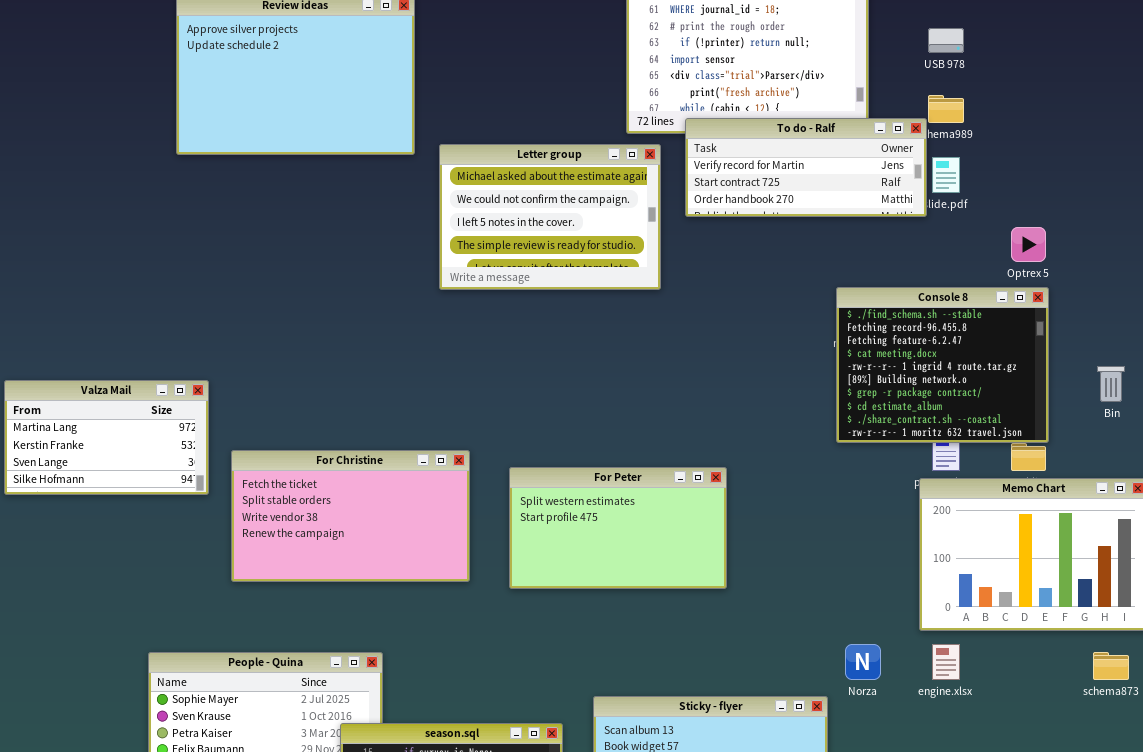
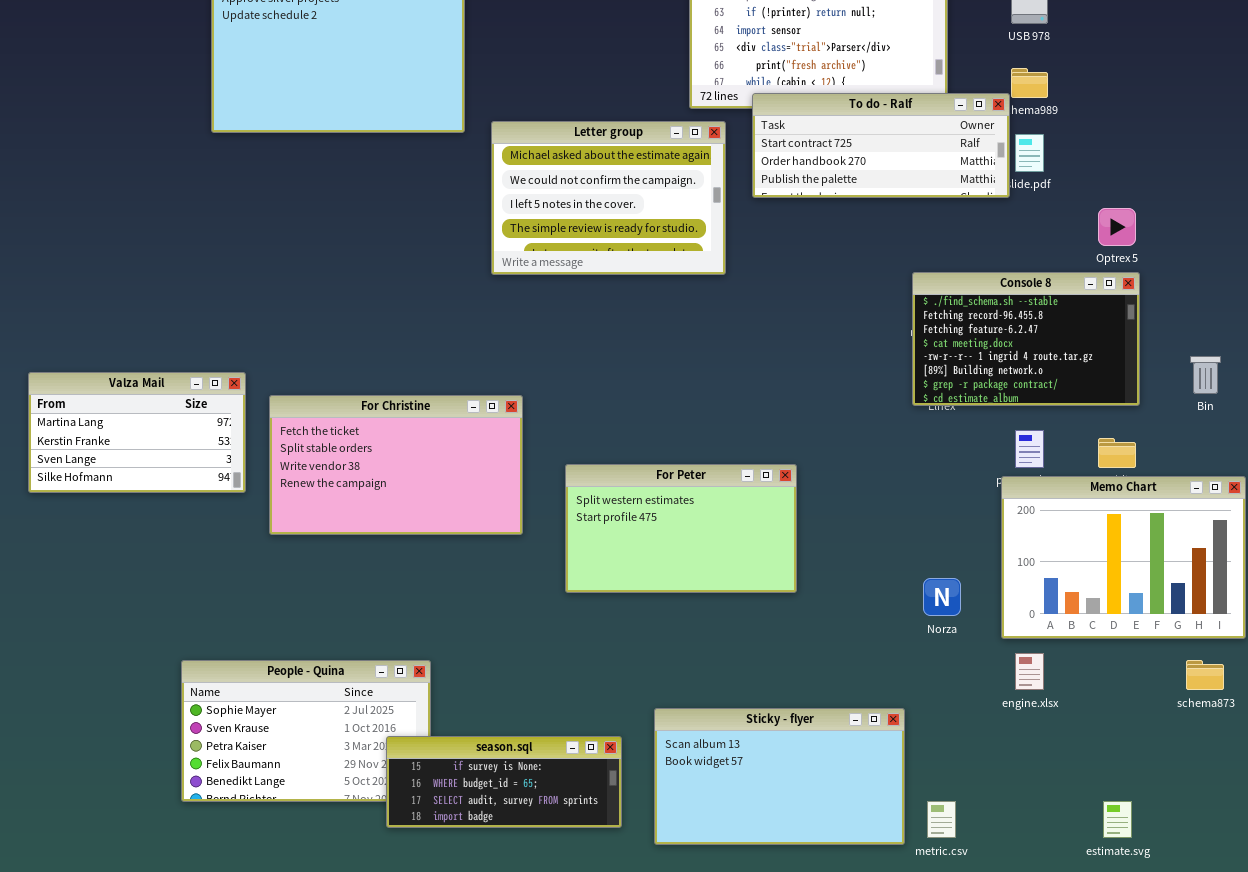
To do - Ralf: [685,118,927,217] -> [752,93,1010,198], scrolled down 1 row
Console 8: [836,287,1049,443] -> [912,272,1140,406], resized
For Christine: [231,450,470,582] -> [269,395,523,535], moved
Norza: [845,644,881,680] -> [923,578,961,616], moved

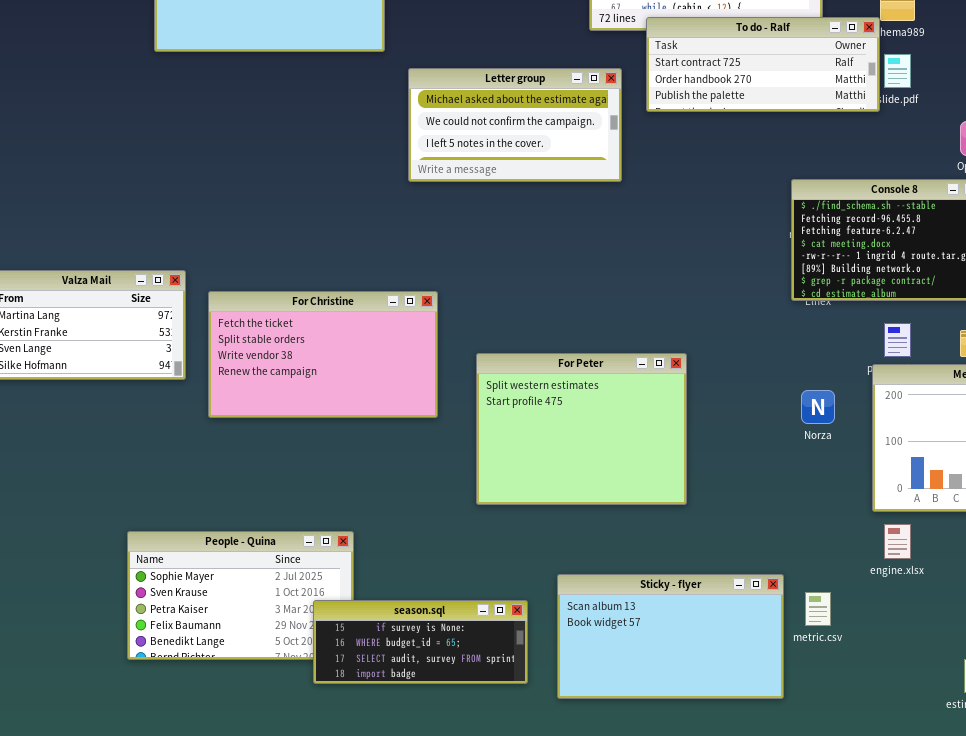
Letter group: [491,121,726,275] -> [408,68,622,182], resized
For Peter: [565,464,797,593] -> [476,353,687,505], resized
Norza: [923,578,961,616] -> [801,390,835,424], moved
metric.csv: [927,801,956,838] -> [805,592,831,626], moved

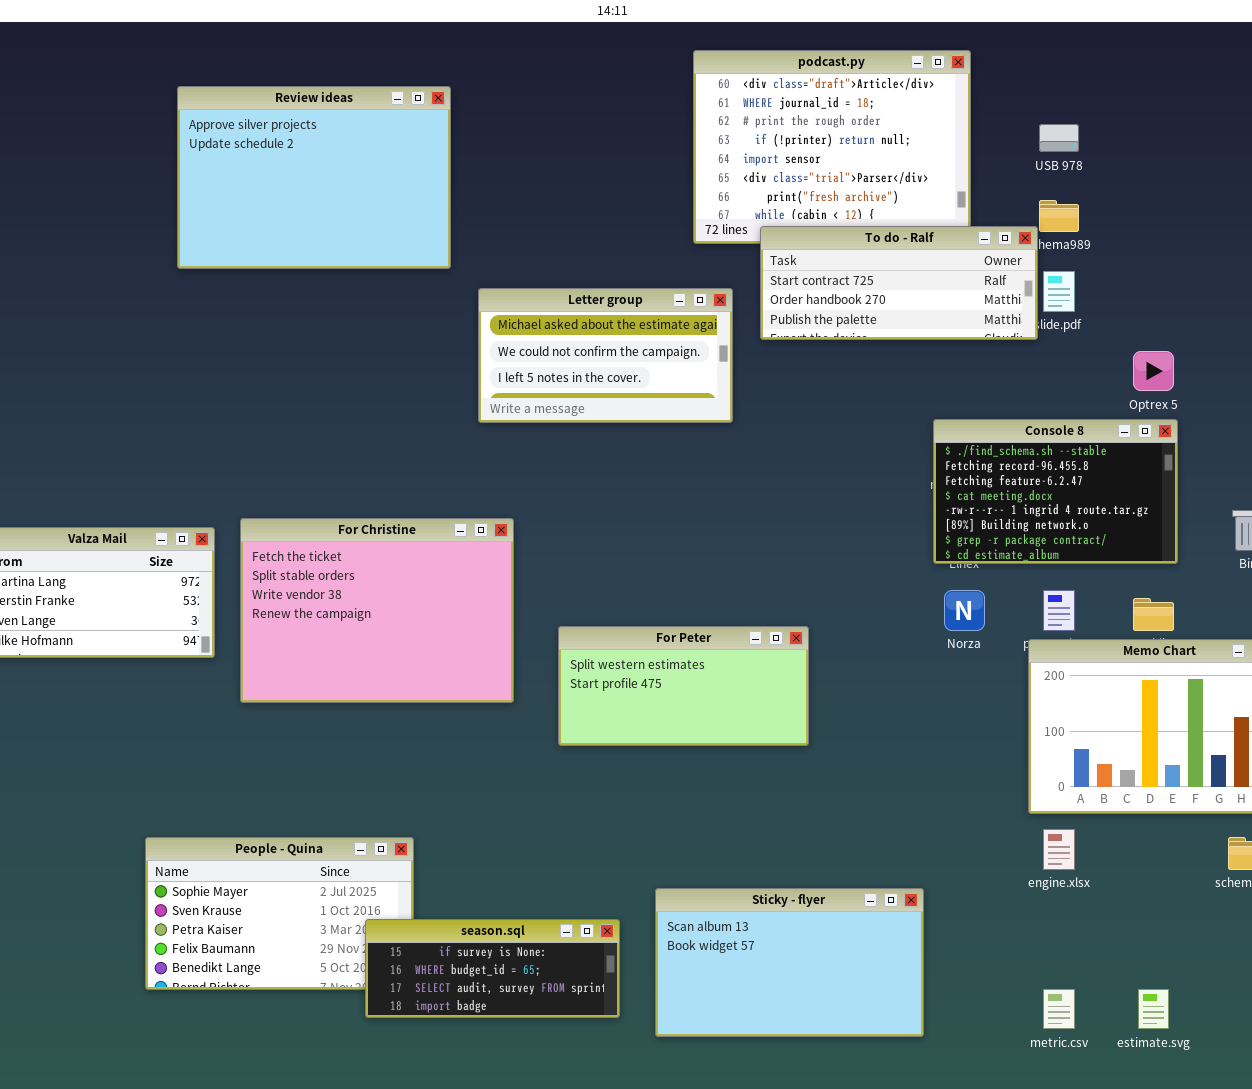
For Christine: [208,291,438,418] -> [240,518,514,703], resized
For Peter: [476,353,687,505] -> [558,626,809,746], resized
Norza: [801,390,835,424] -> [944,590,985,631], moved
metric.csv: [805,592,831,626] -> [1043,989,1075,1029], moved

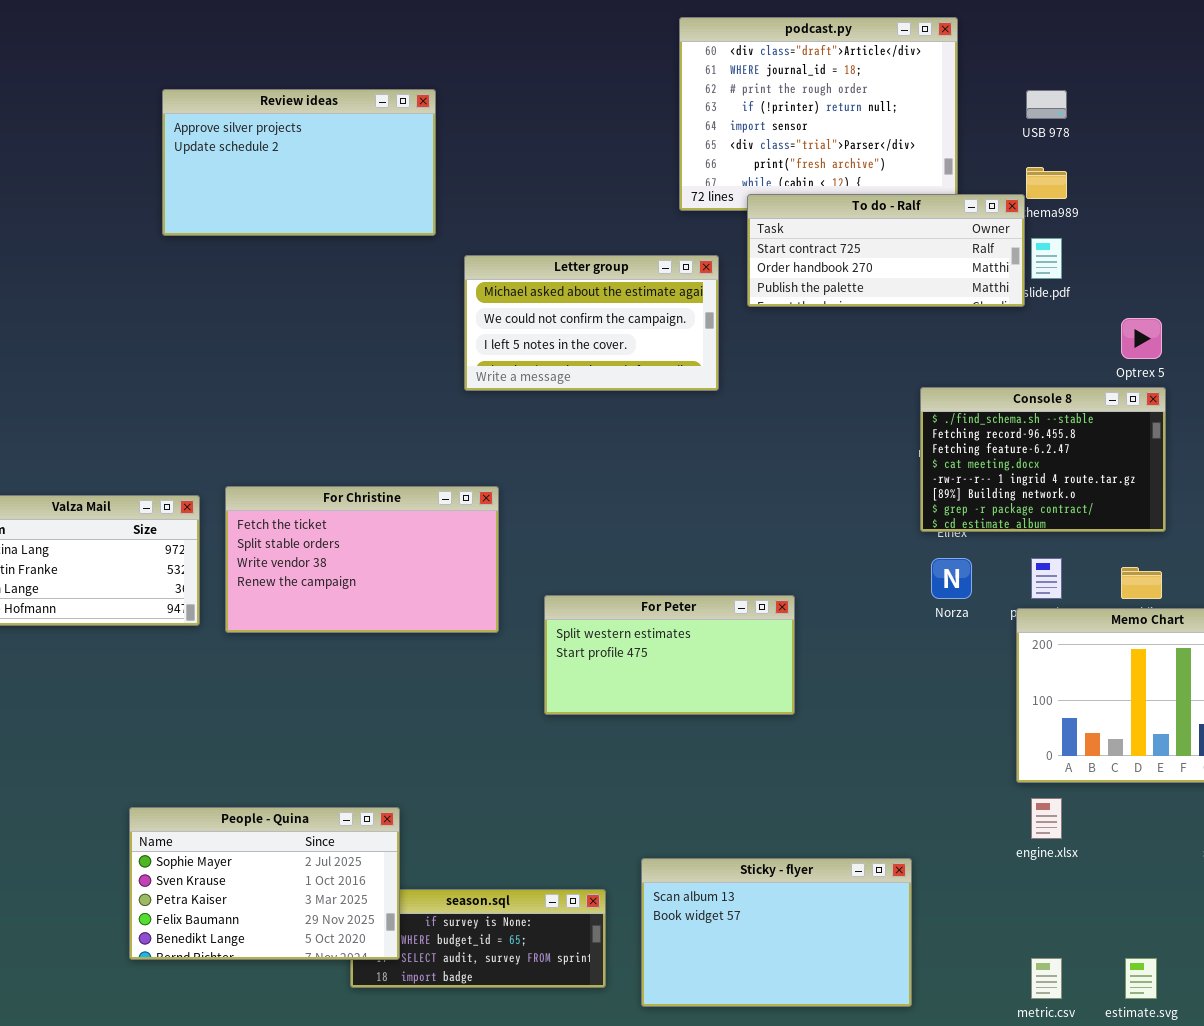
Review ideas: [177,86,451,269] -> [162,89,436,236], resized
For Christine: [240,518,514,703] -> [225,486,499,633], resized
People - Quina: [145,837,414,990] -> [129,807,400,960], raised

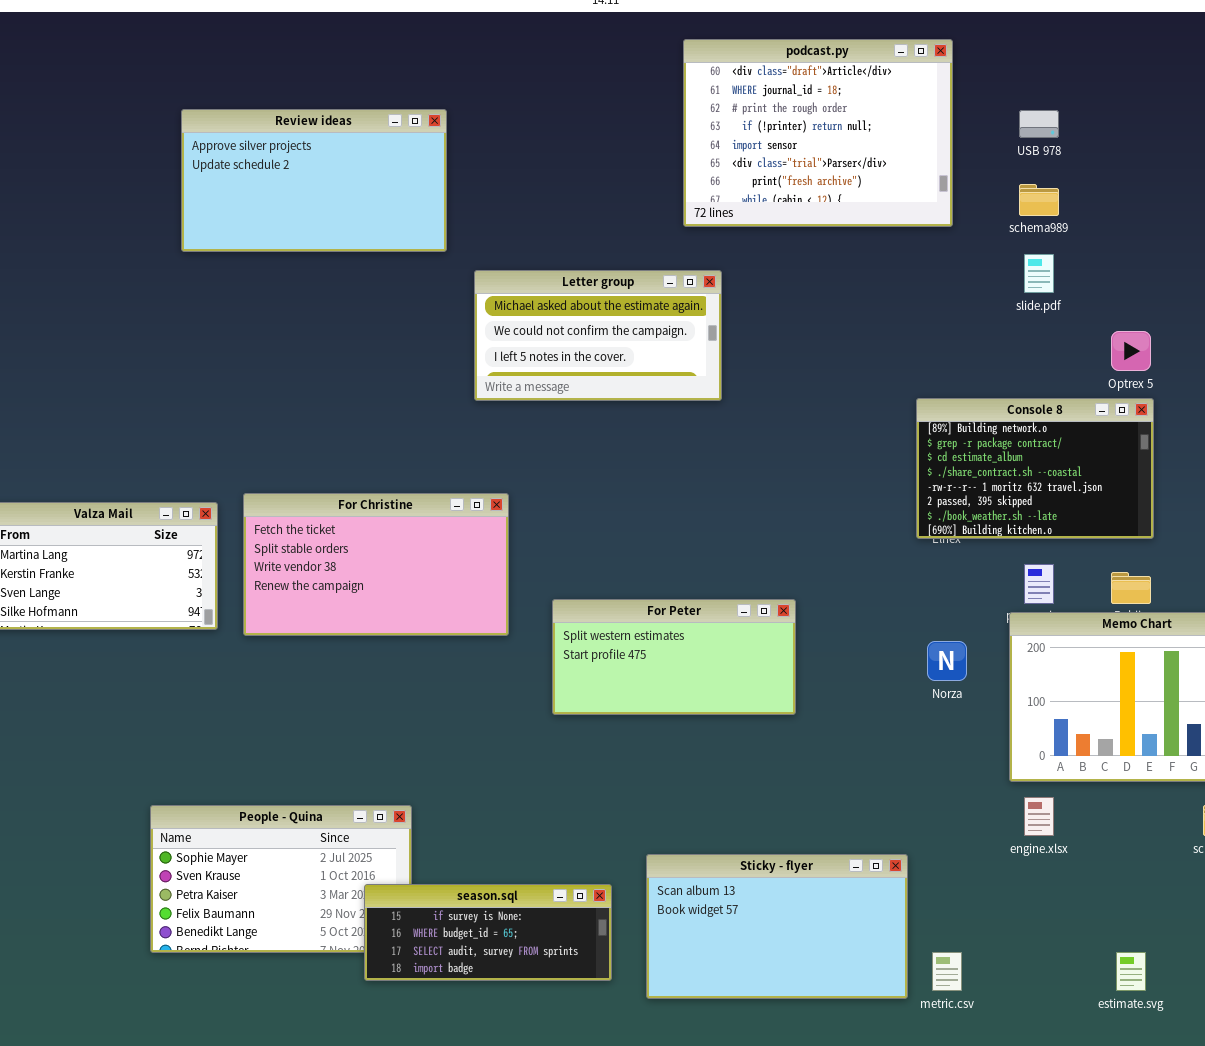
To do - Ralf: [747,194,1025,307] -> none, closed
Console 8: [920,387,1166,532] -> [916,398,1154,539], scrolled down 5 rows
Norza: [931,558,972,599] -> [927,641,967,681], moved
season.sql: [350,889,606,988] -> [364,884,612,981], raised
metric.csv: [1031,958,1062,999] -> [932,952,962,991], moved

